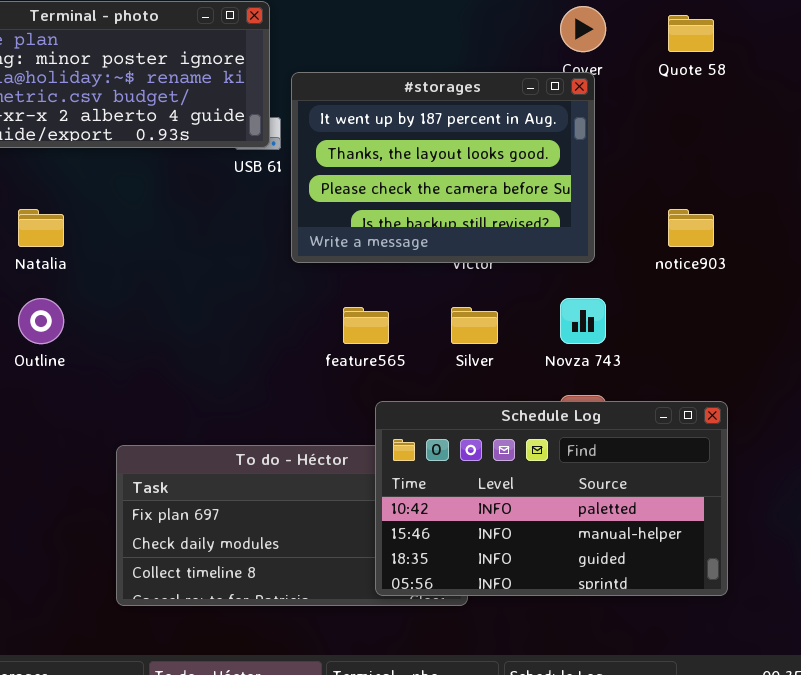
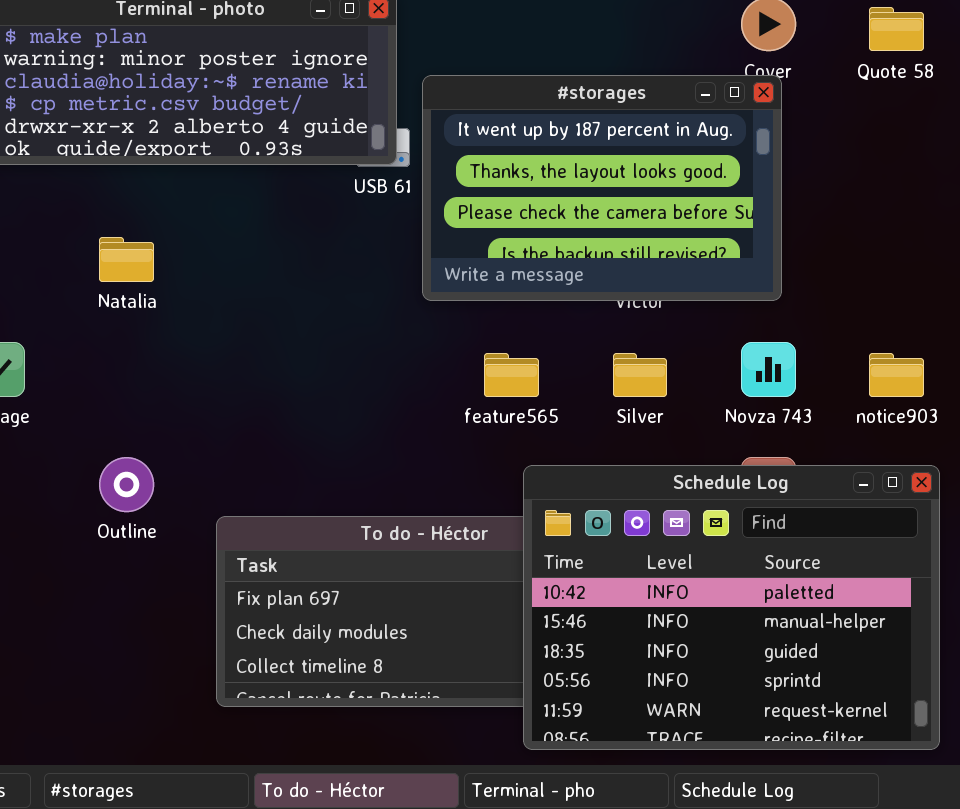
notice903: [668,209,714,247] -> [869,353,924,397], moved
Outline: [18,298,64,344] -> [99,457,154,512], moved
Schedule Log: [375,401,728,596] -> [523,465,940,750], resized

